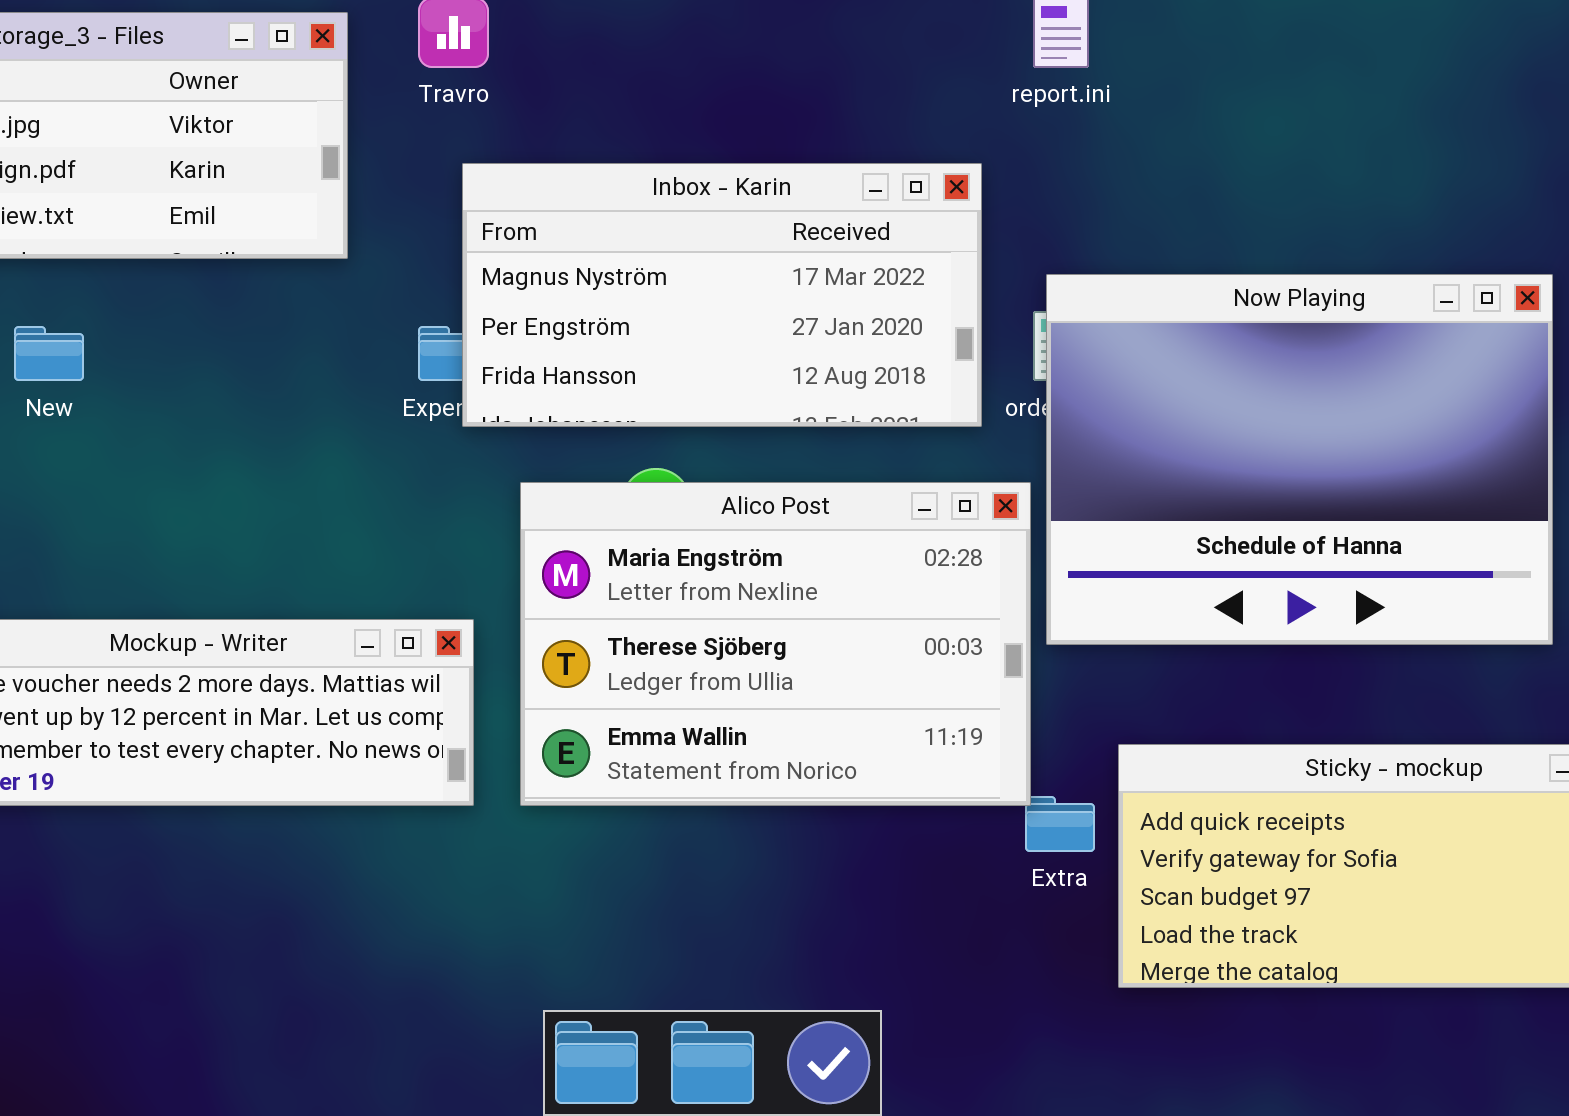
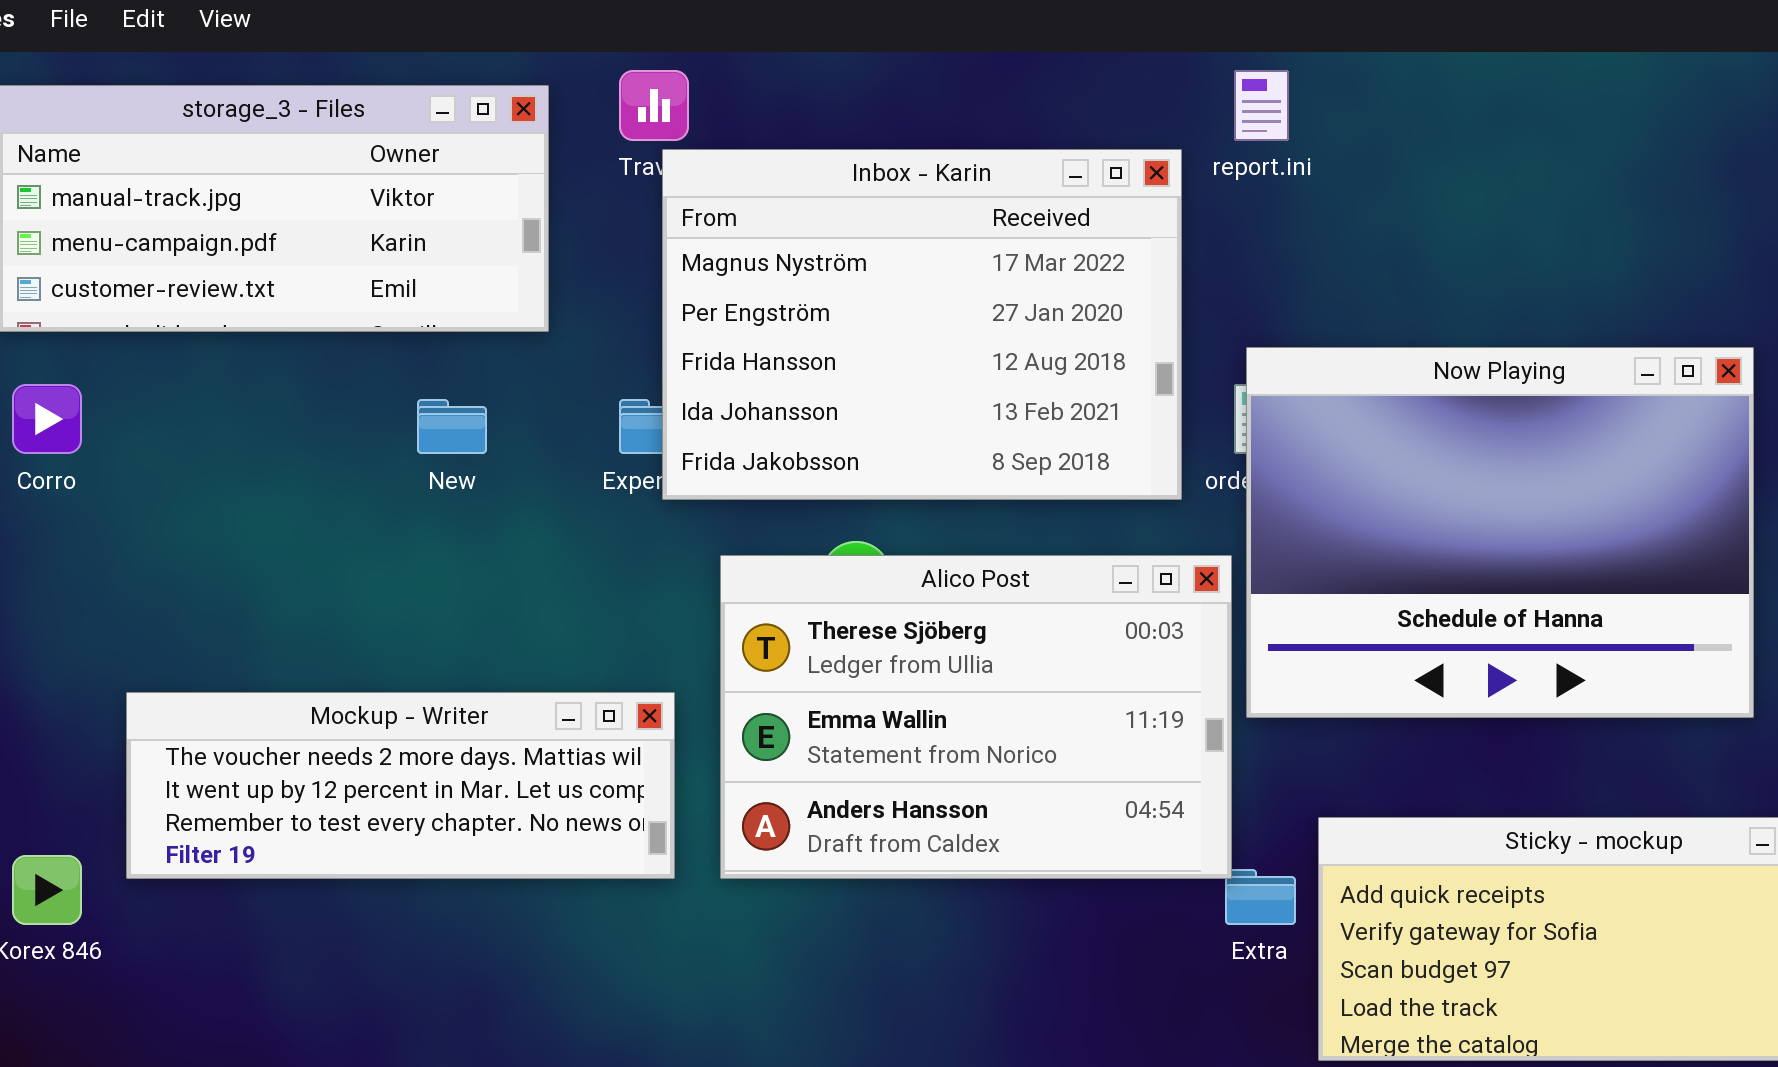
Inbox - Karin: [462,163,982,427] -> [662,149,1182,500], resized
New: [14,326,84,381] -> [417,399,487,454], moved
Alico Post: [520,482,1031,806] -> [720,555,1232,879], scrolled down 1 row

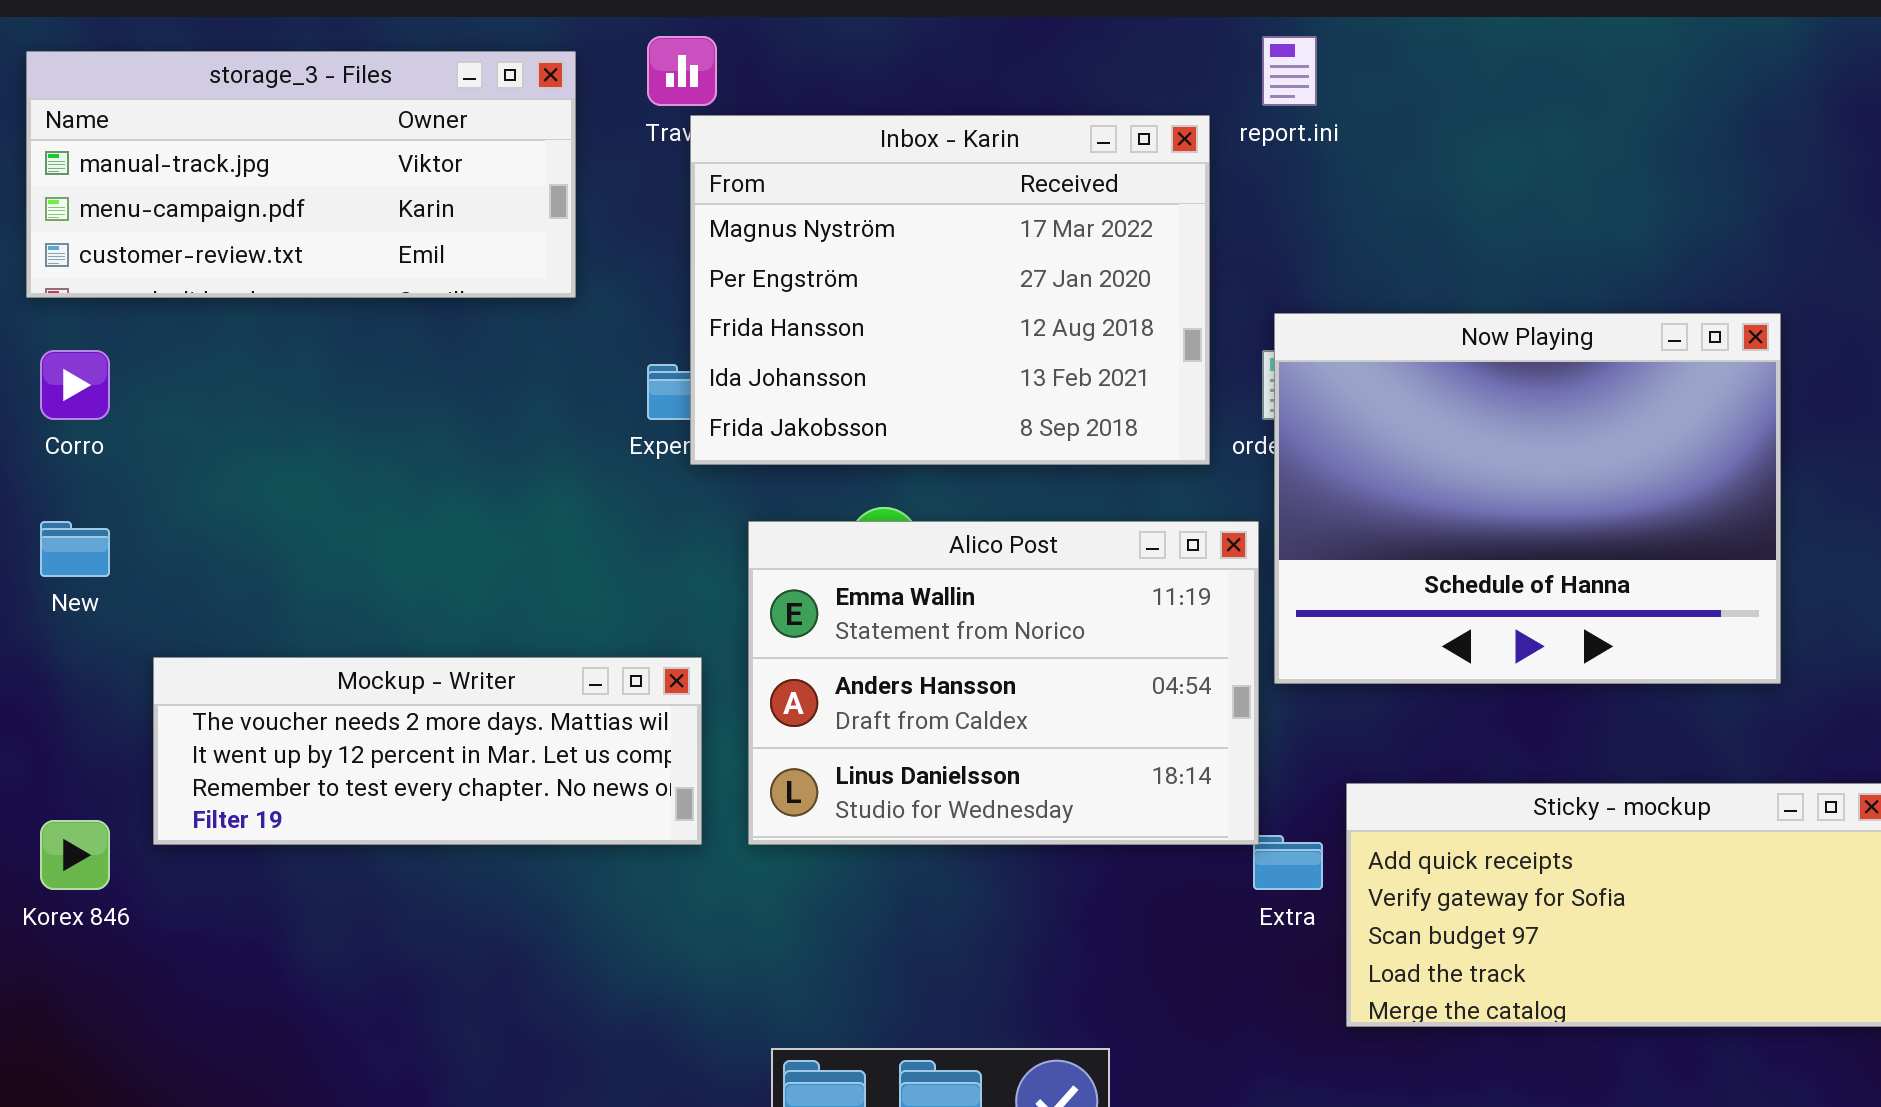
New: [417,399,487,454] -> [40,521,110,577], moved
Alico Post: [720,555,1232,879] -> [748,521,1259,845], scrolled down 1 row

